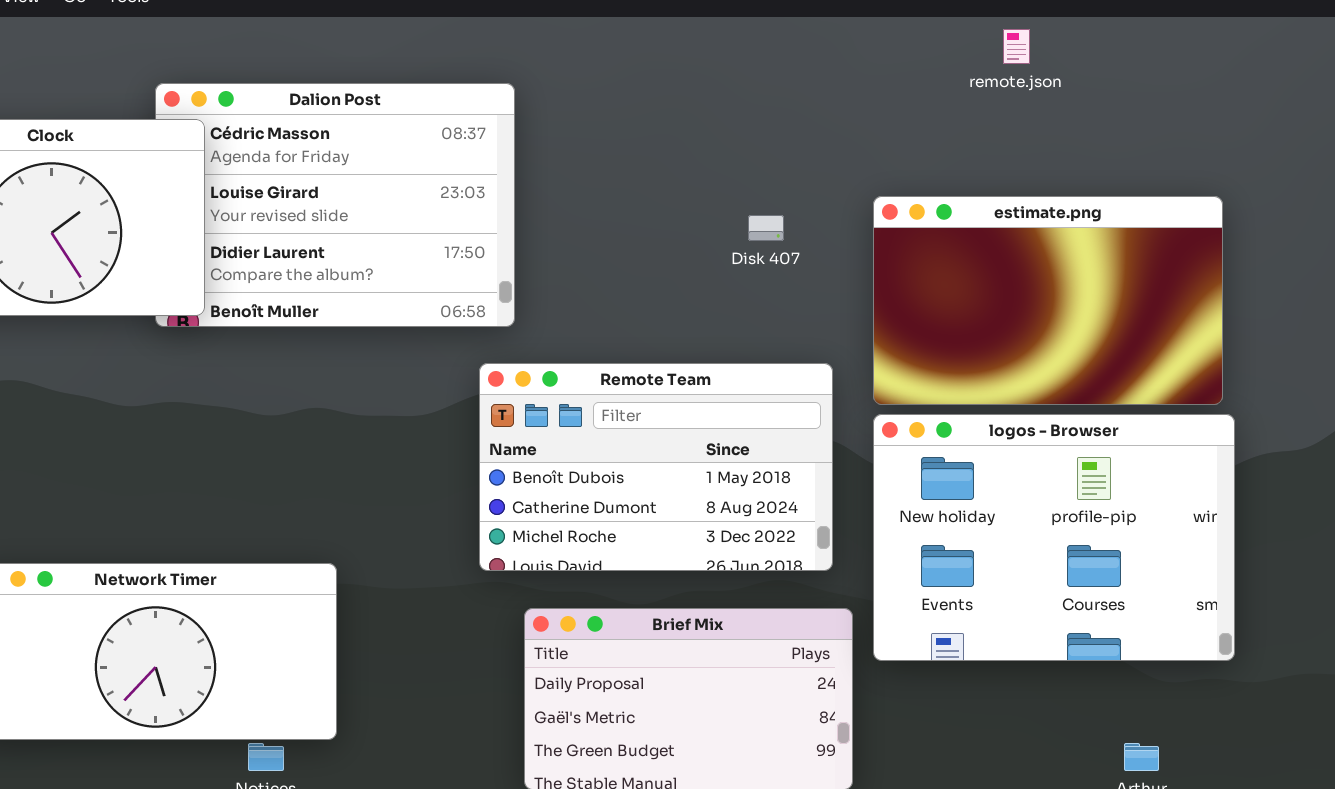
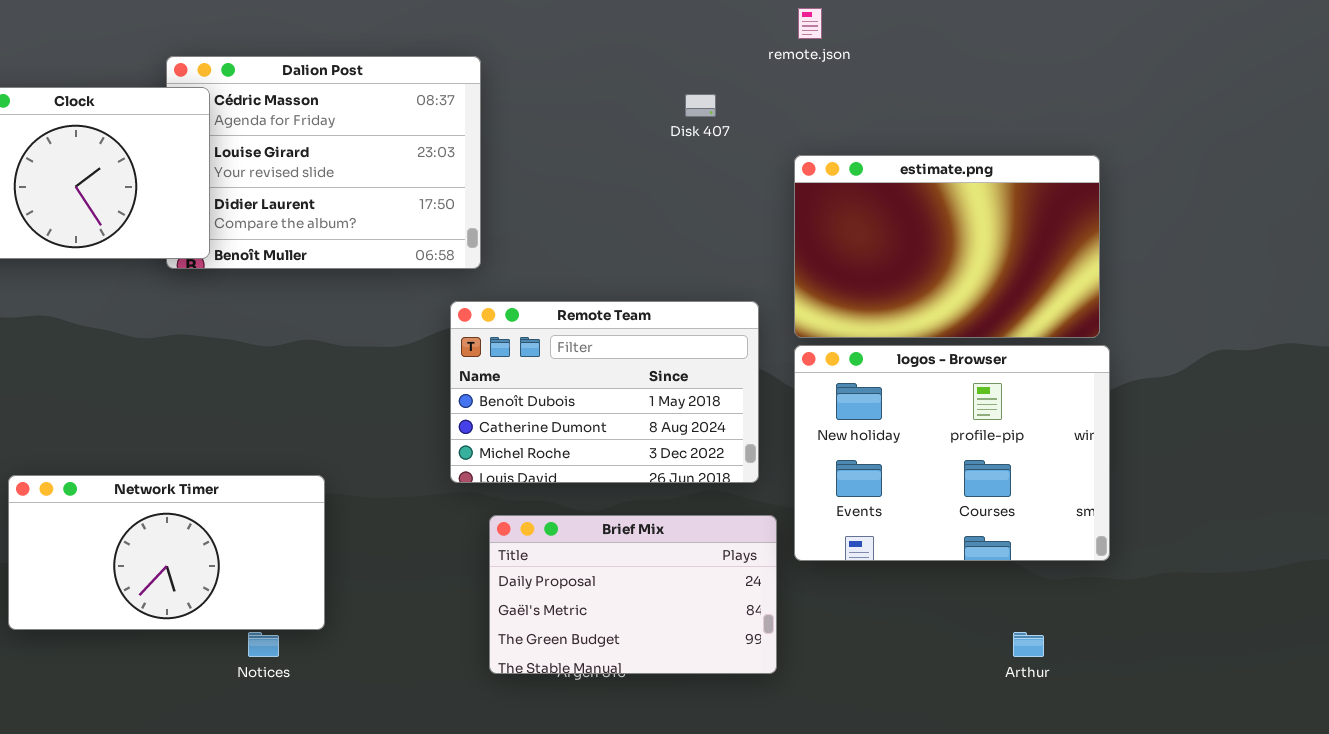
remote.json: [1003,29,1030,64] -> [798,8,822,39], moved
Disk 407: [748,215,784,241] -> [685,94,716,117], moved

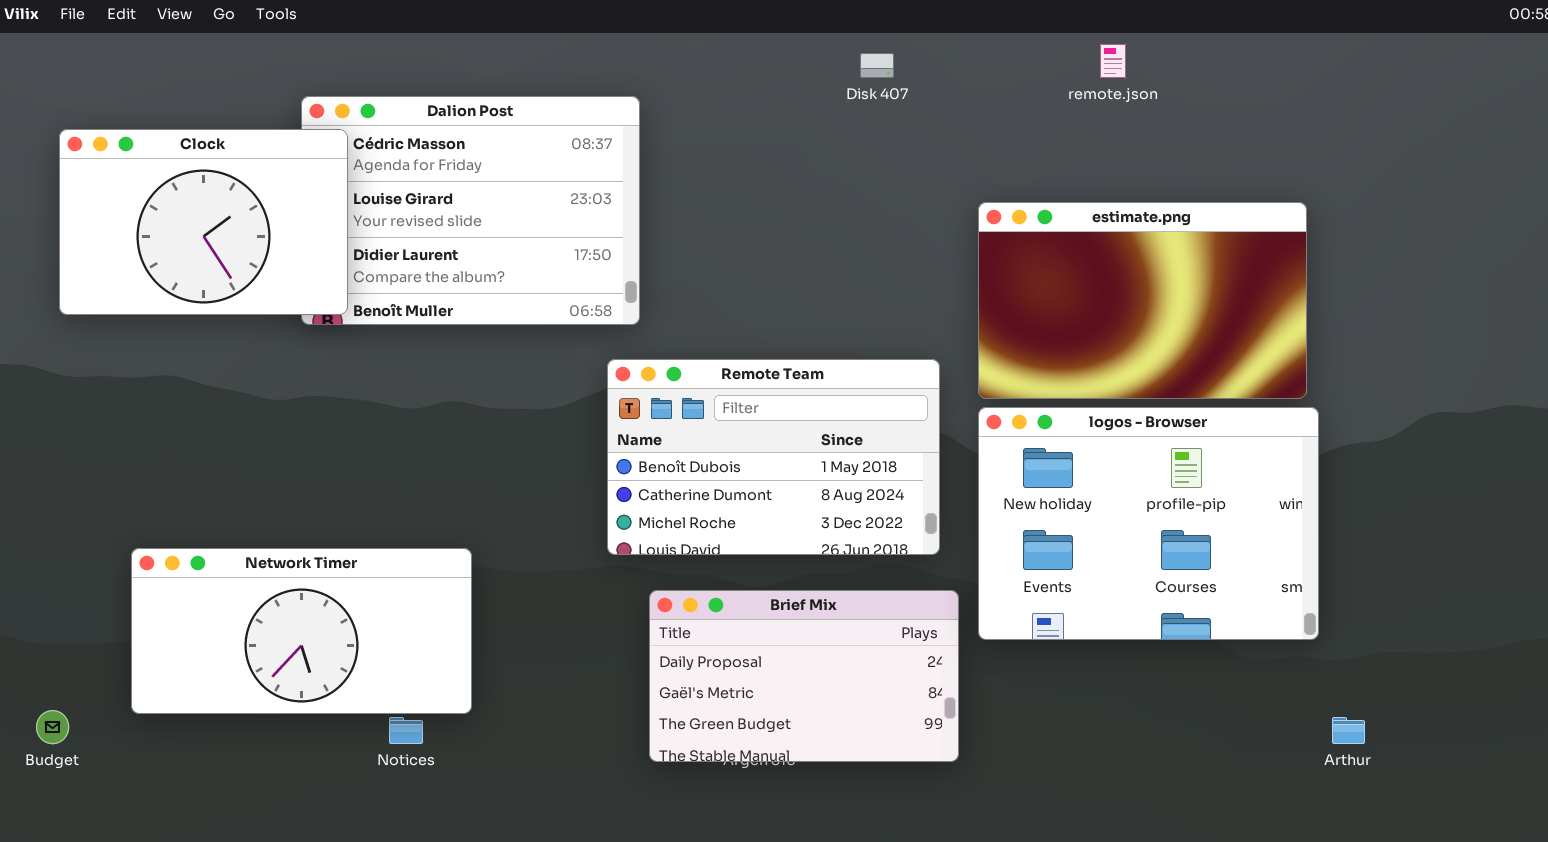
remote.json: [798,8,822,39] -> [1100,44,1126,78], moved
Disk 407: [685,94,716,117] -> [860,53,894,78], moved
Arthur: [1013,632,1044,657] -> [1332,717,1365,744], moved

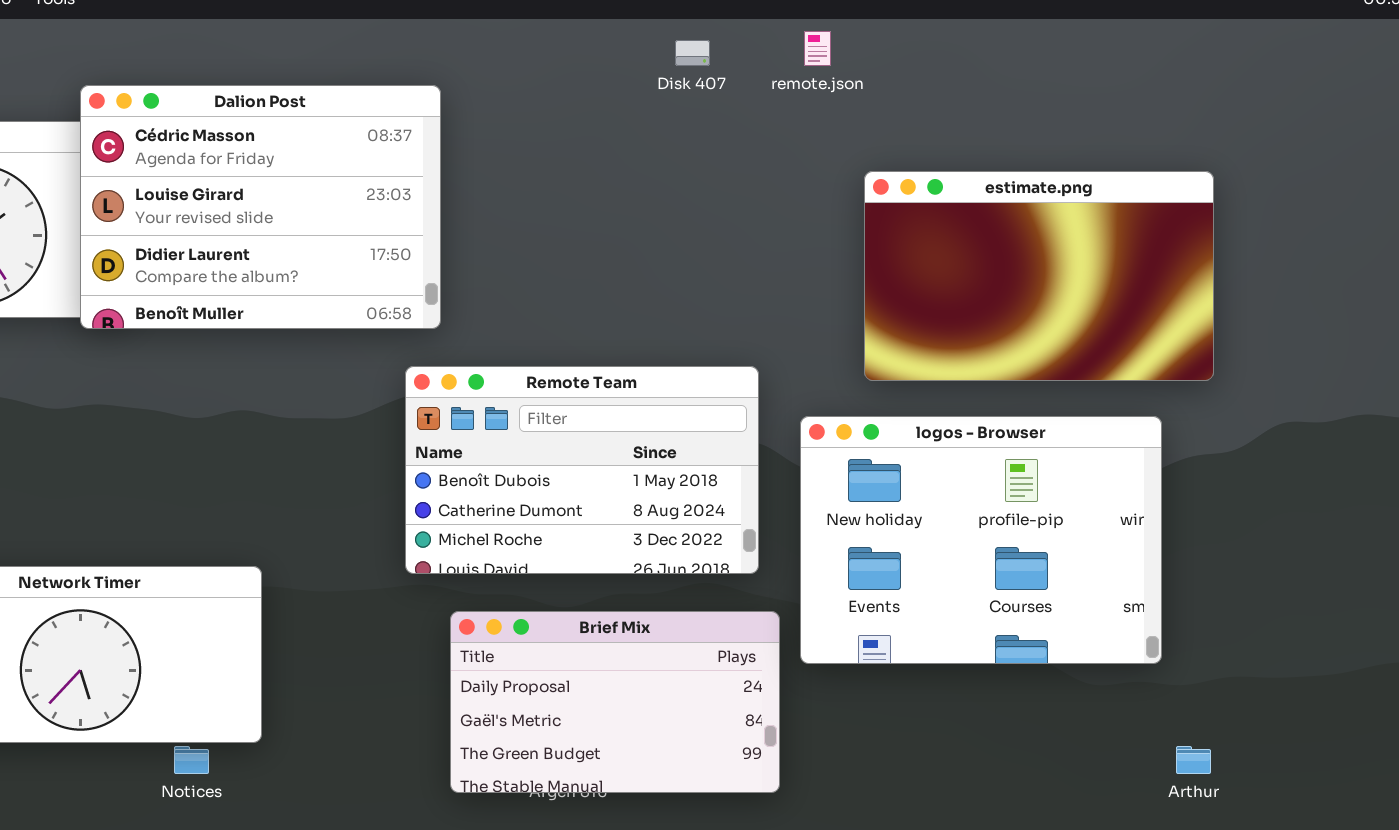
remote.json: [1100,44,1126,78] -> [804,31,831,66], moved
Dalion Post: [301,96,640,325] -> [80,85,441,329], raised
estimate.png: [978,202,1307,399] -> [864,171,1214,381], moved

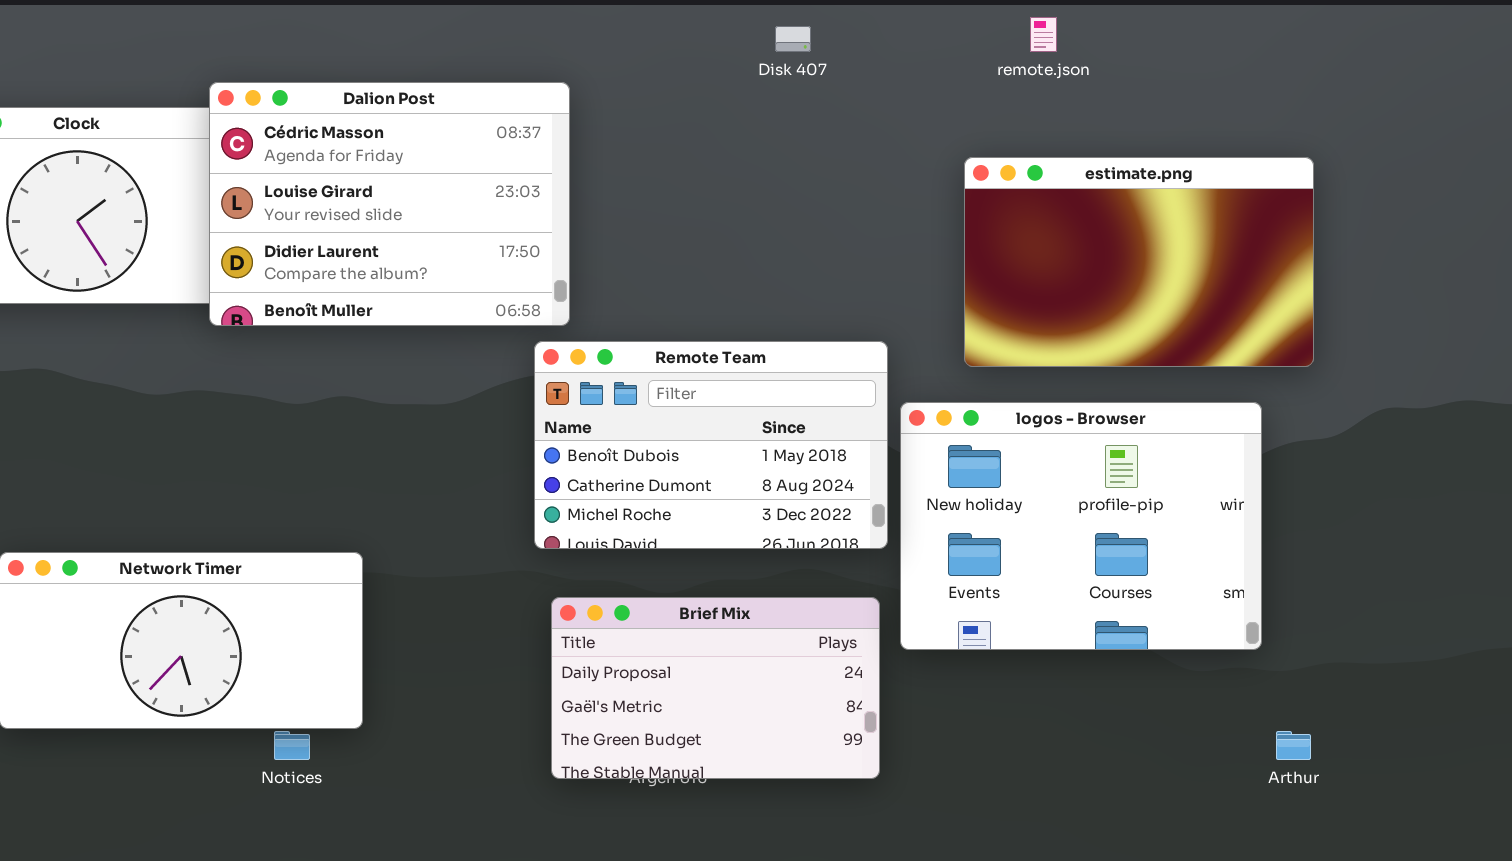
remote.json: [804,31,831,66] -> [1030,17,1057,52], moved
Dalion Post: [80,85,441,329] -> [209,82,570,326], moved
Remote Team: [405,366,759,574] -> [534,341,888,549], moved

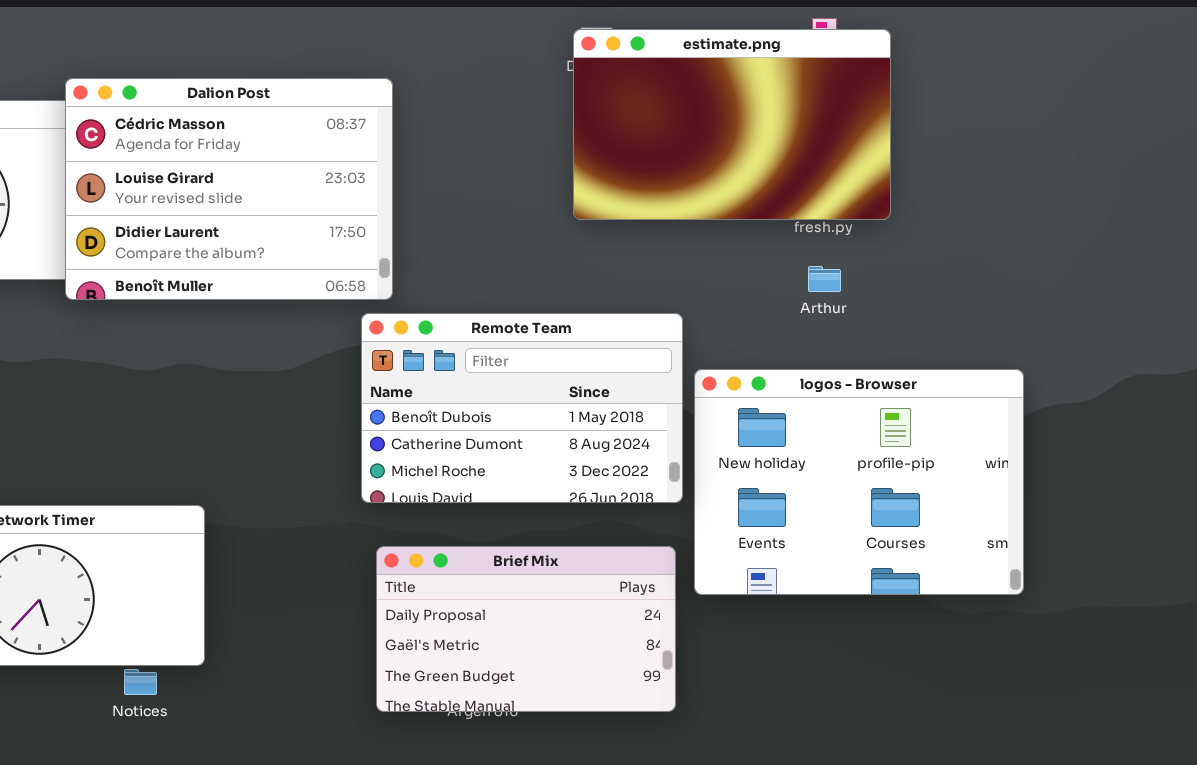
estimate.png: [964,157,1314,367] -> [573,29,891,220], moved
Arthur: [1276,731,1311,760] -> [808,266,841,292], moved

